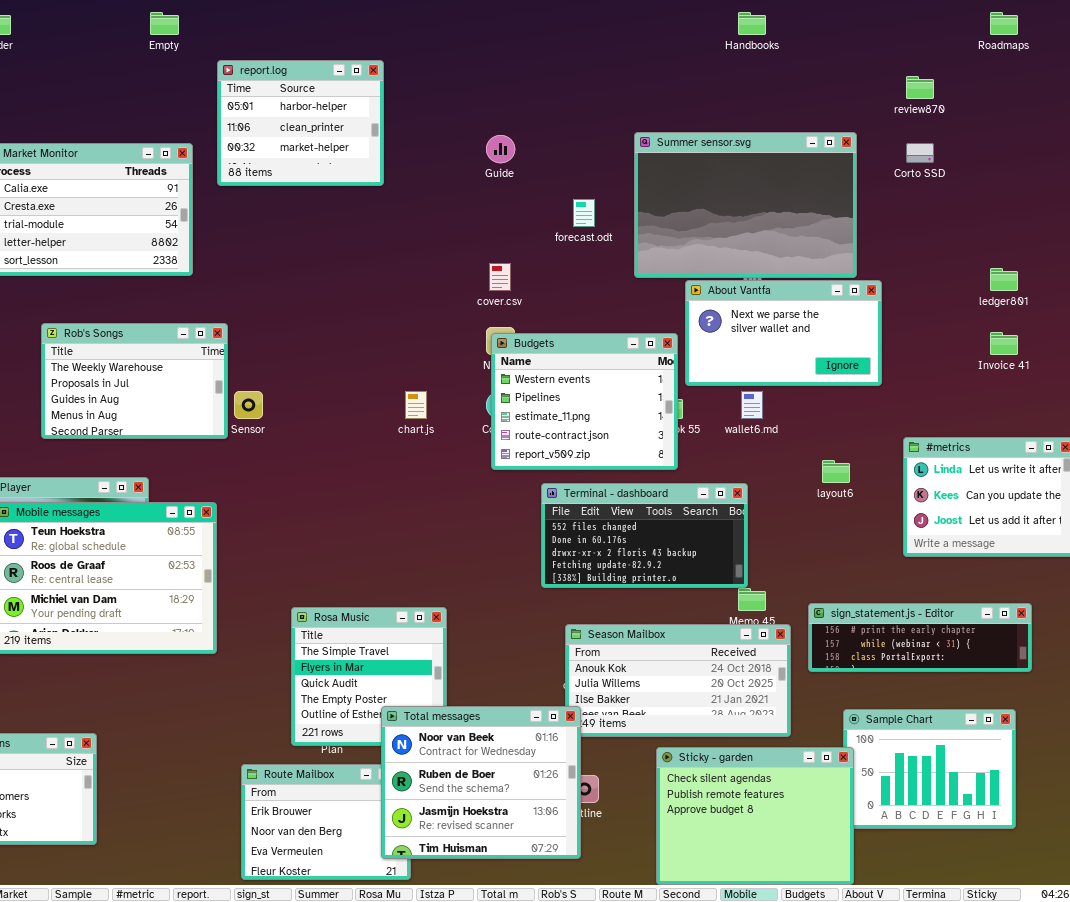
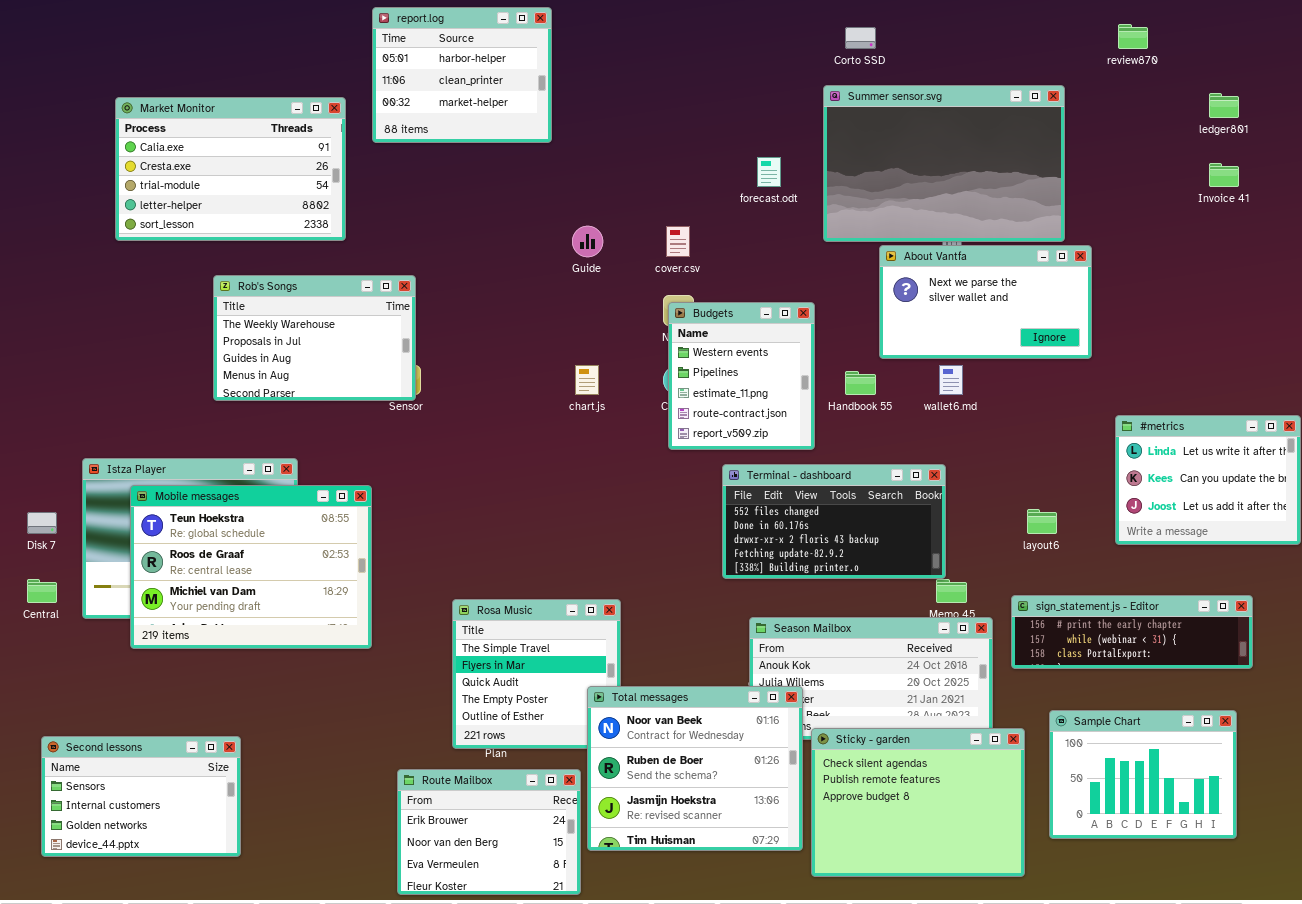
Guide: [486,135,515,163] -> [572,226,603,257], moved
Corto SSD: [906,143,934,163] -> [845,27,876,49], moved
ledger801: [990,268,1018,291] -> [1209,93,1239,118], moved
Rob's Songs: [41,323,228,439] -> [213,275,416,401], moved
Invoice 41: [990,332,1018,355] -> [1209,163,1239,187], moved
Budgets: [491,333,678,470] -> [668,302,815,450], resized
layout6: [822,460,850,483] -> [1027,509,1057,534], moved
Total messages: [381,706,581,859] -> [587,686,803,851], moved
Sticky - garden: [656,747,854,885] -> [811,728,1025,877], moved

